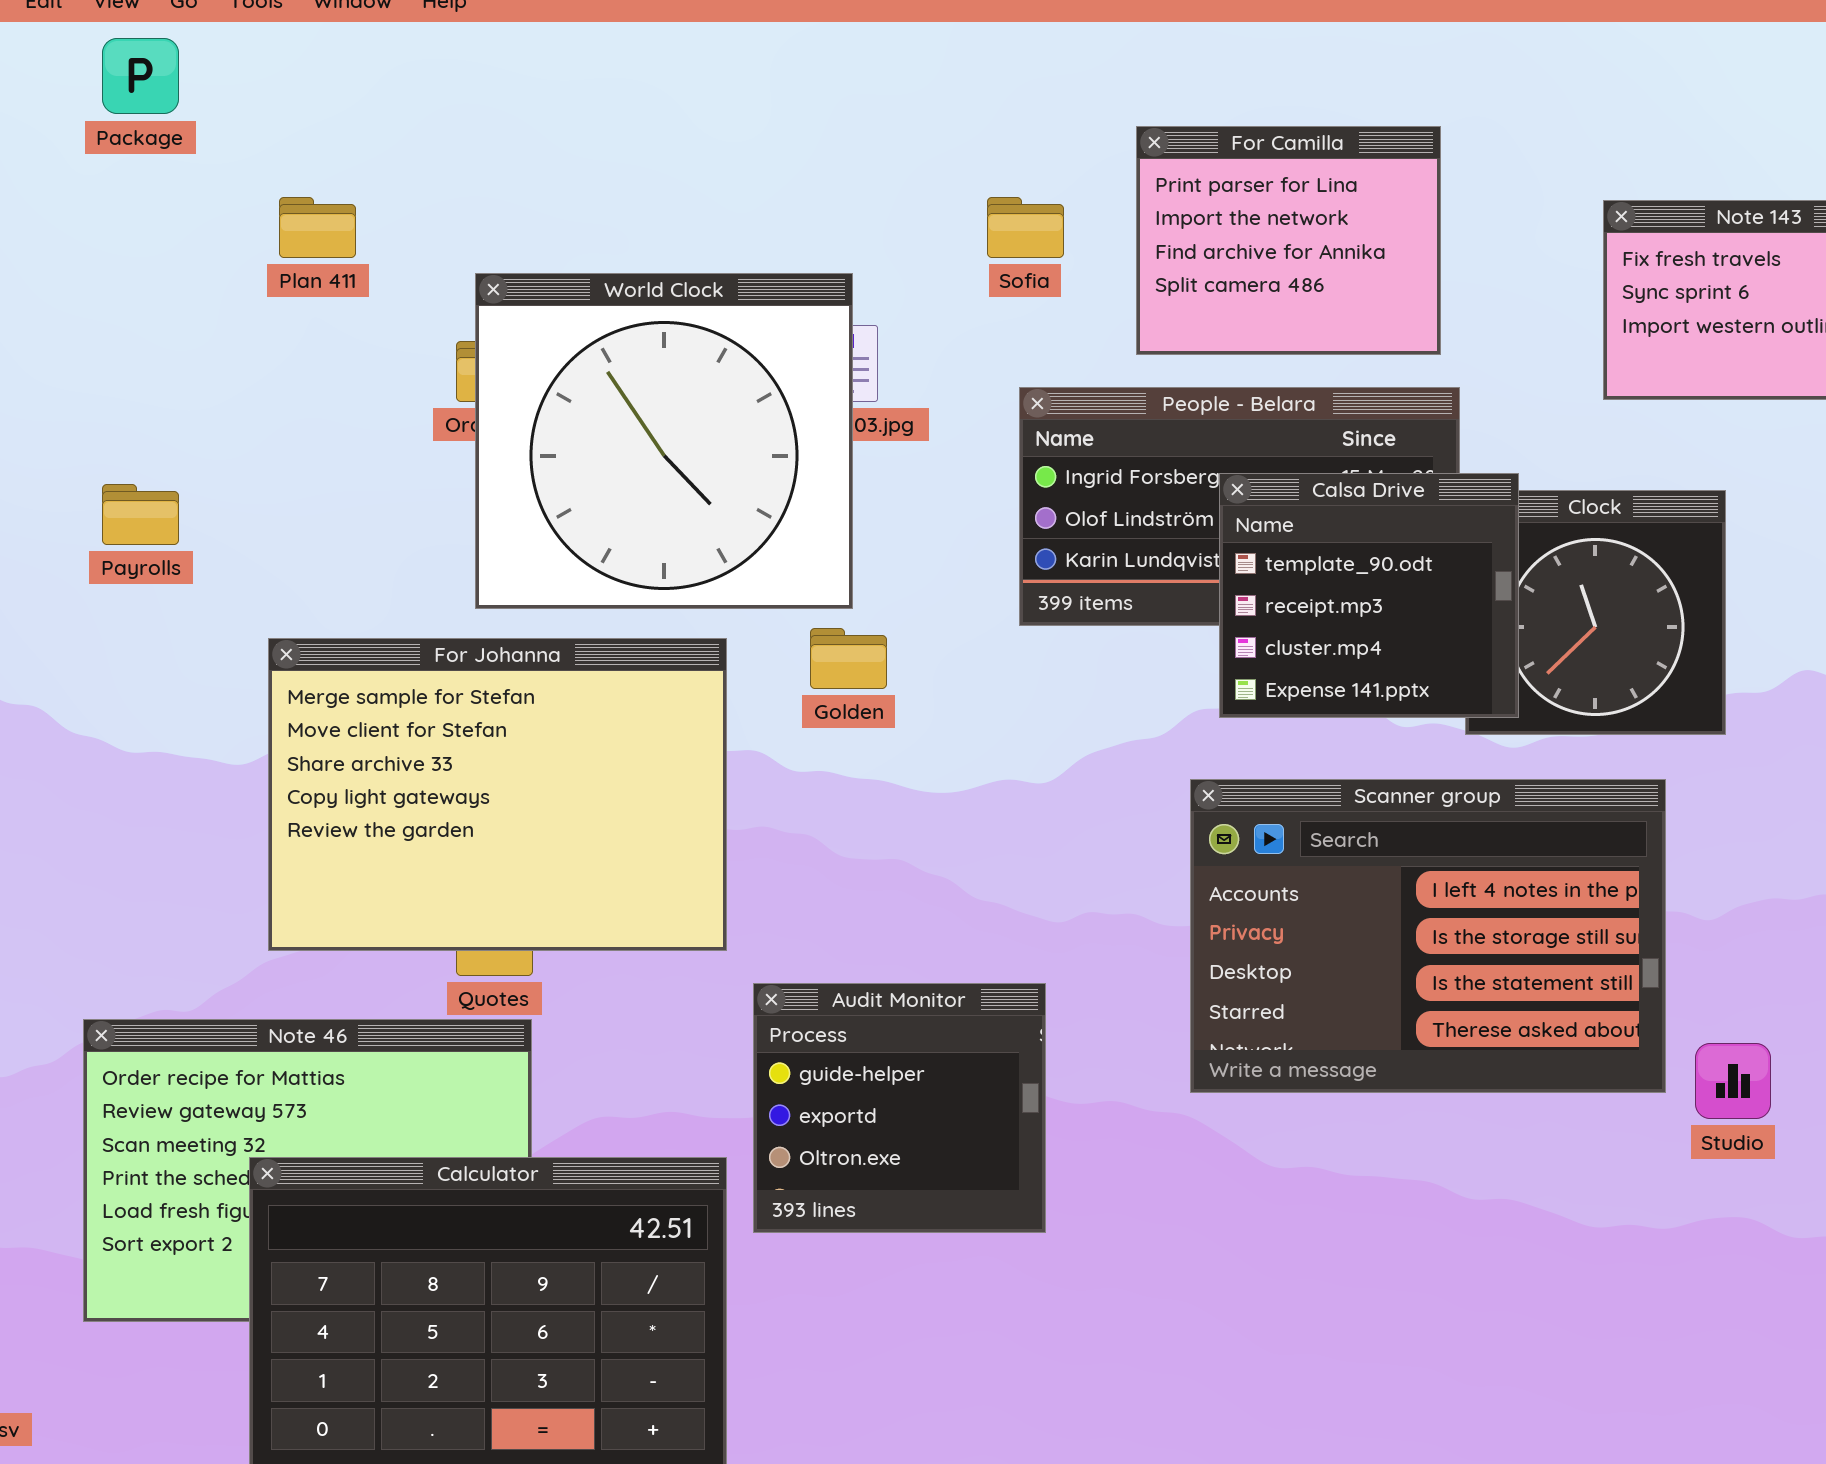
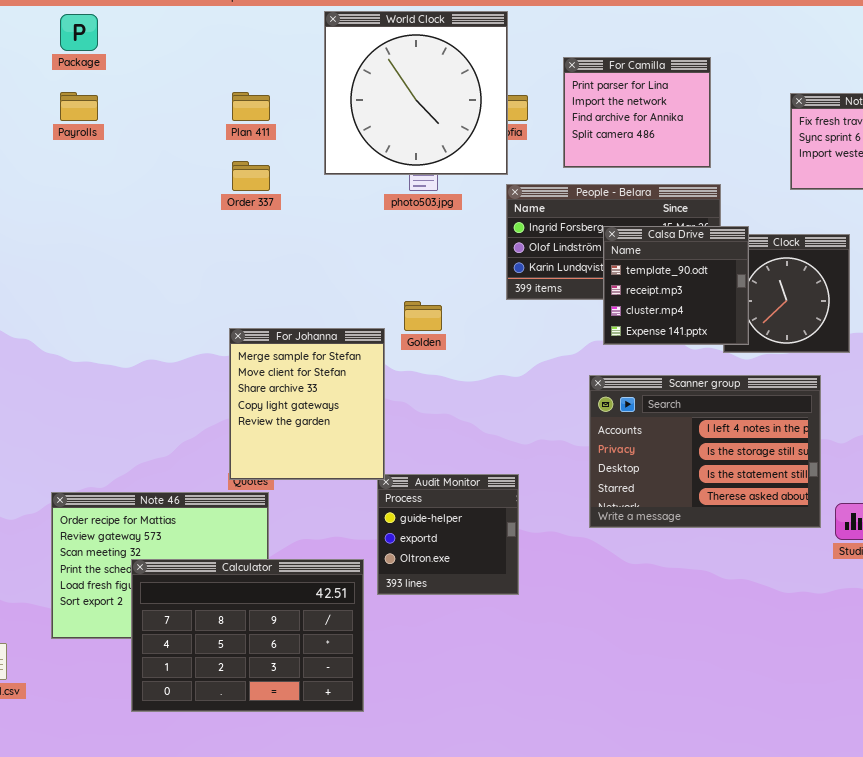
Plan 411: [279,197,356,258] -> [232,92,270,121], moved
World Clock: [475,273,853,609] -> [324,11,508,175], moved
Payrolls: [102,484,179,545] -> [60,92,98,121], moved
For Johanna: [268,638,727,951] -> [229,328,385,480], moved, resized

